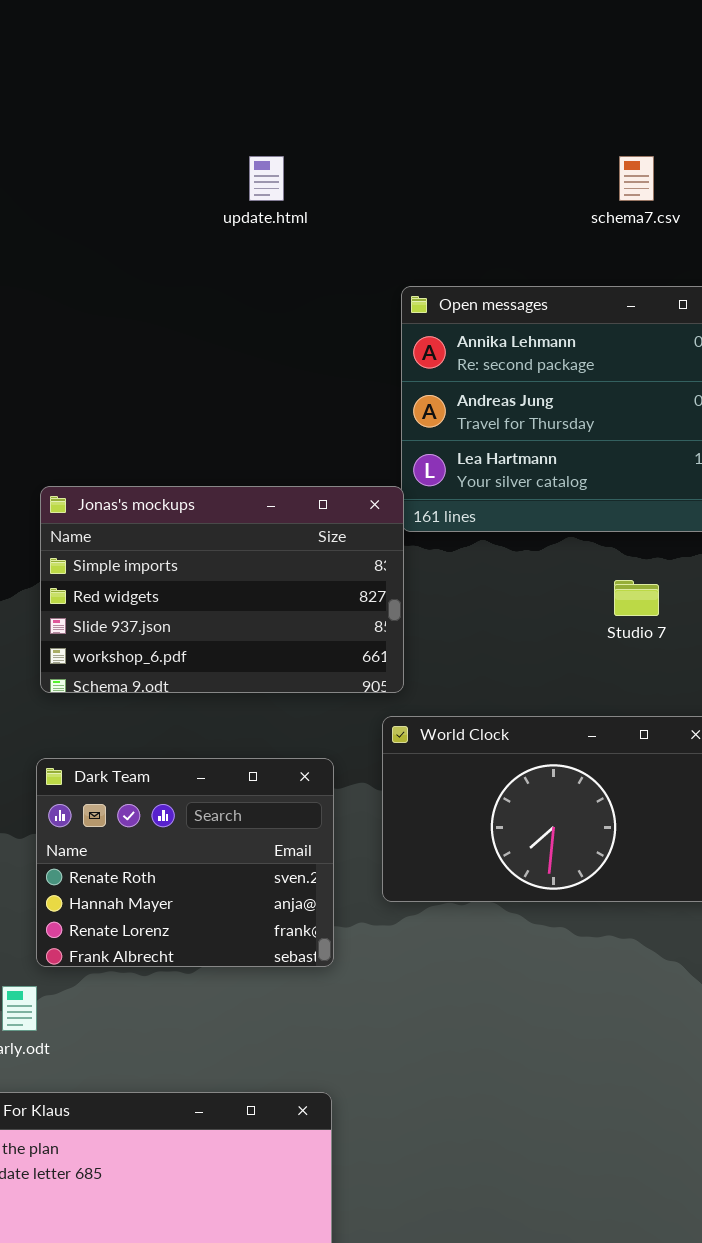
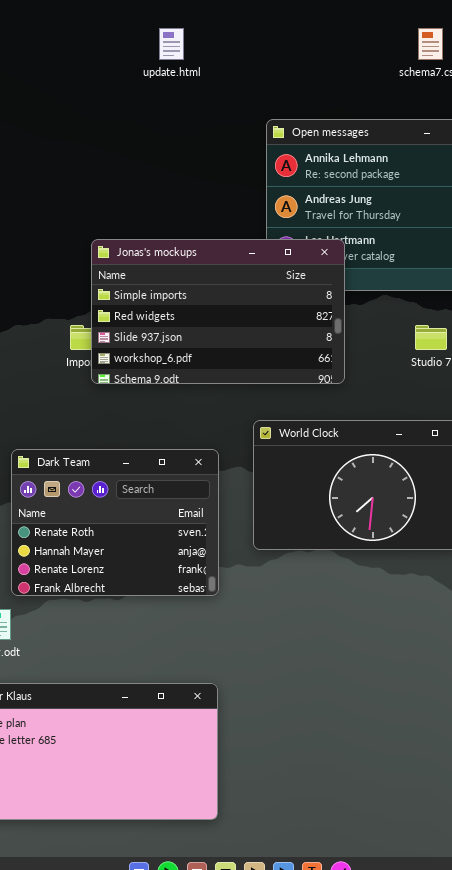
Jonas's mockups: [40,486,404,693] -> [91,239,345,384], moved

